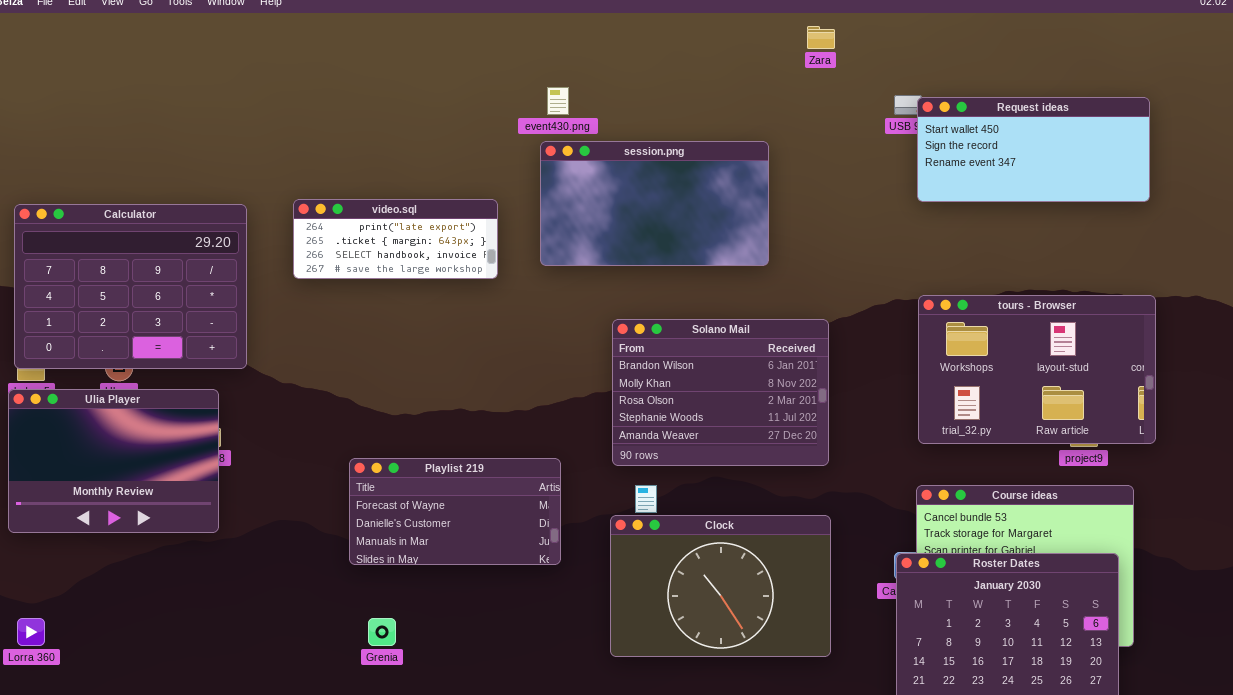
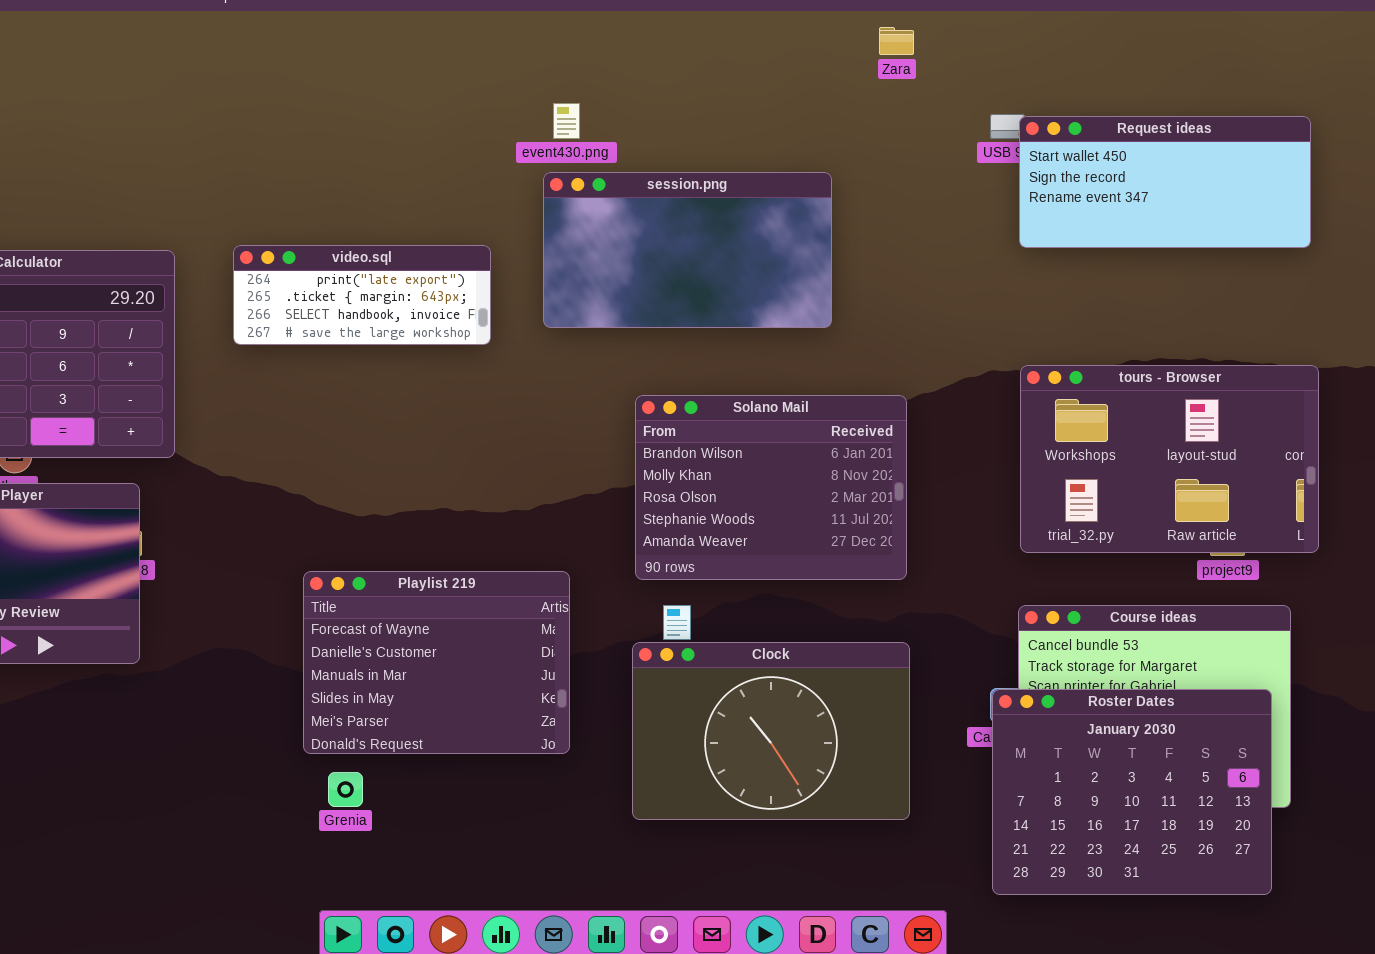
Playlist 219: [349,458,561,565] -> [303,571,570,754], resized

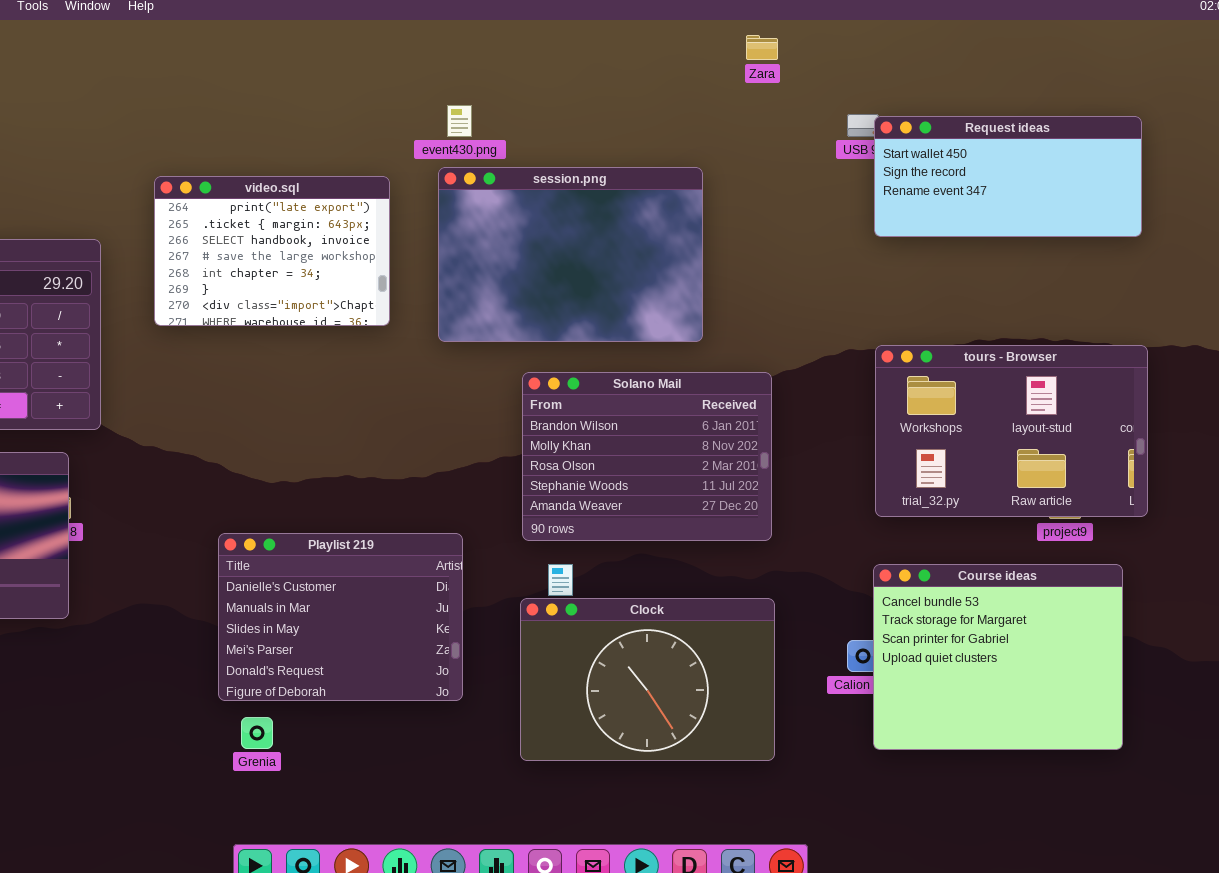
session.png: [543,172,832,328] -> [438,167,703,342], resized
video.sql: [233,245,491,345] -> [154,176,390,326], resized
Playlist 219: [303,571,570,754] -> [218,533,463,701], scrolled down 1 row
Roster Dates: [992,689,1272,895] -> none, closed

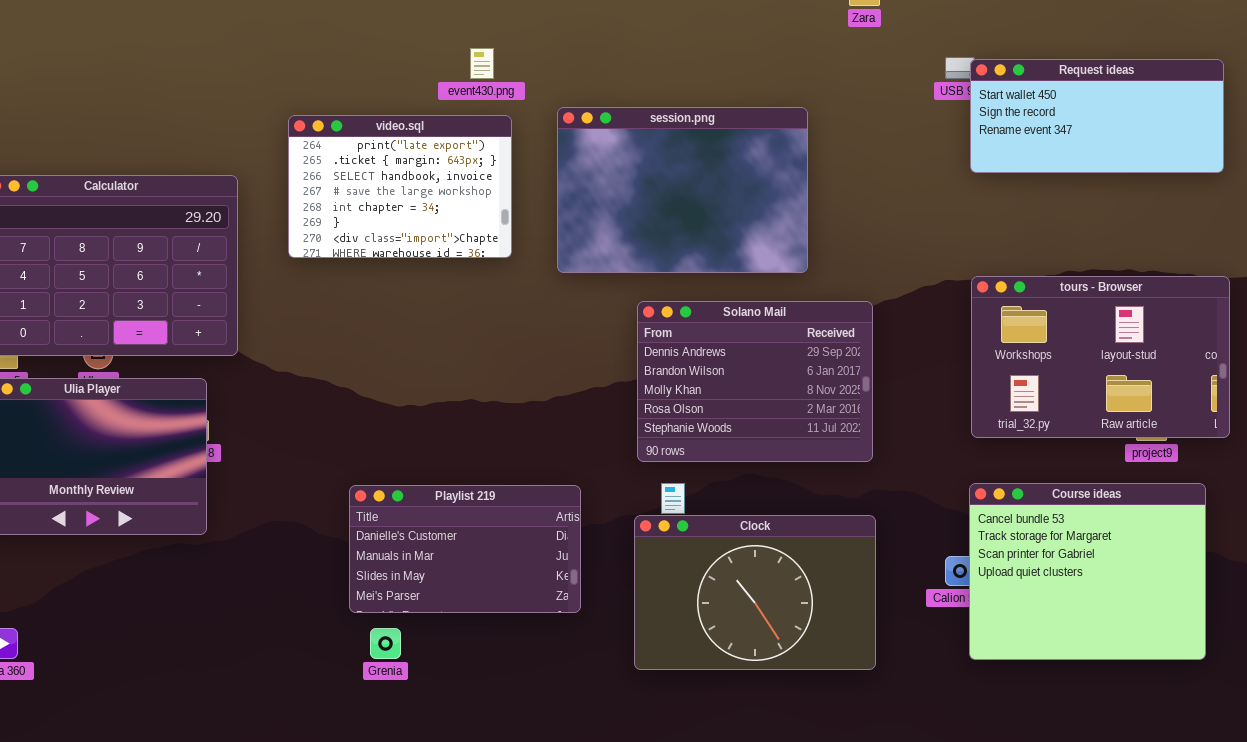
event430.png: [447,105,472,137] -> [470,48,494,79], moved
Solano Mail: [522,372,772,541] -> [637,301,873,462], scrolled up 1 row
Playlist 219: [218,533,463,701] -> [349,485,581,613], resized

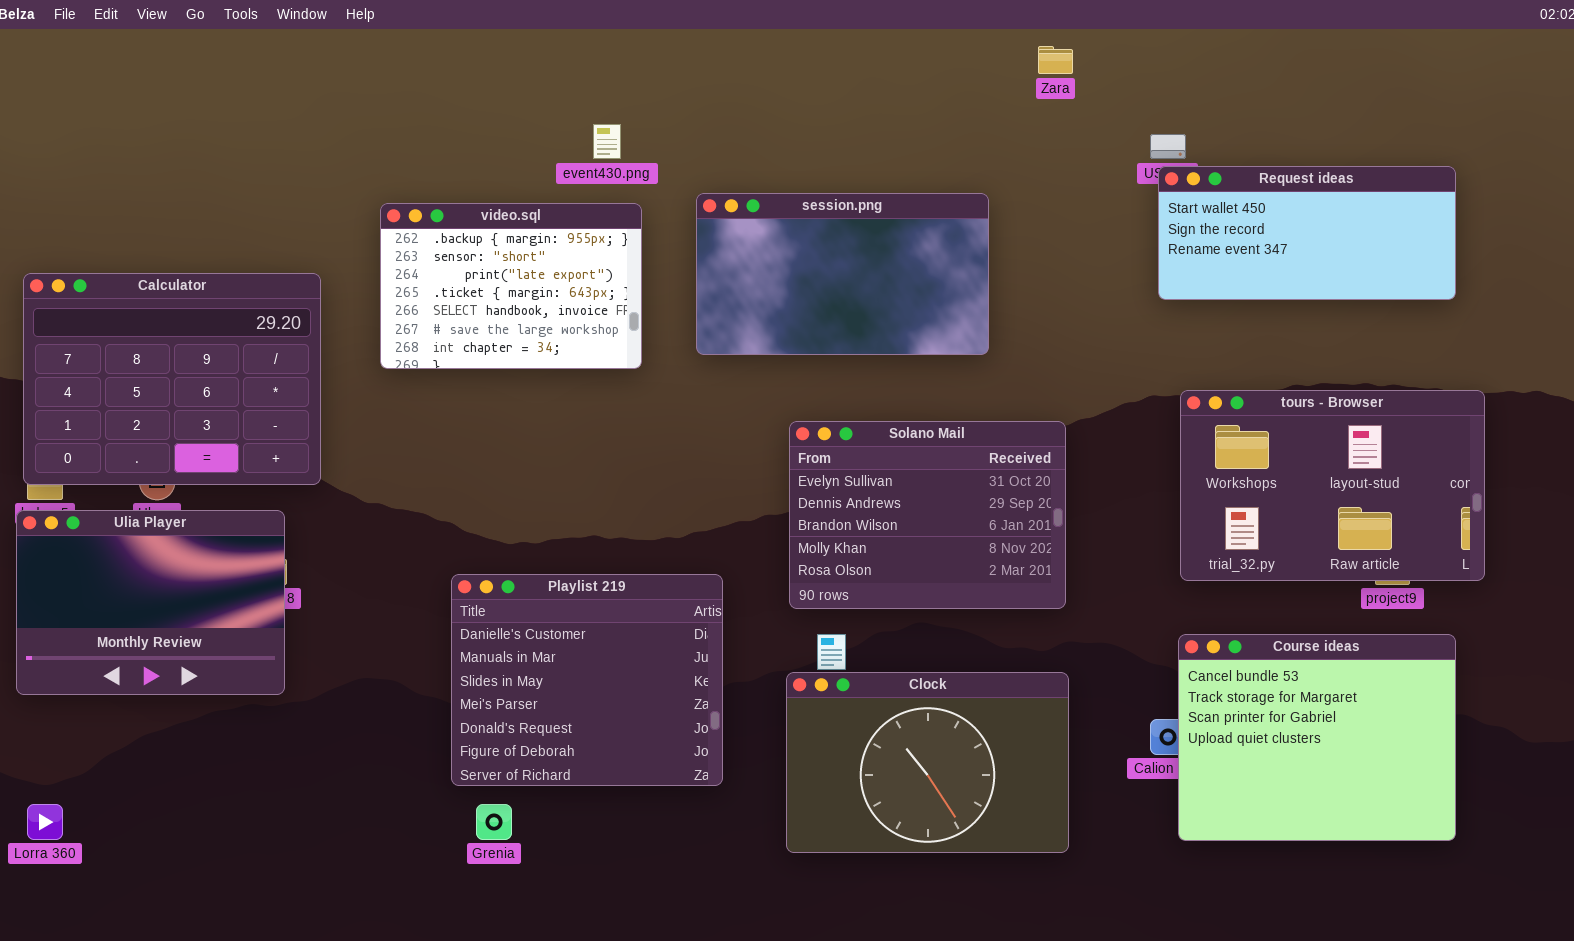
Request ideas: [970,59,1224,173] -> [1158,166,1456,300], moved
session.png: [557,107,808,273] -> [696,193,989,355], resized
video.sql: [288,115,512,258] -> [380,203,642,369], scrolled up 2 rows
Solano Mail: [637,301,873,462] -> [789,421,1066,609], scrolled up 1 row
Playlist 219: [349,485,581,613] -> [451,574,723,786], resized

